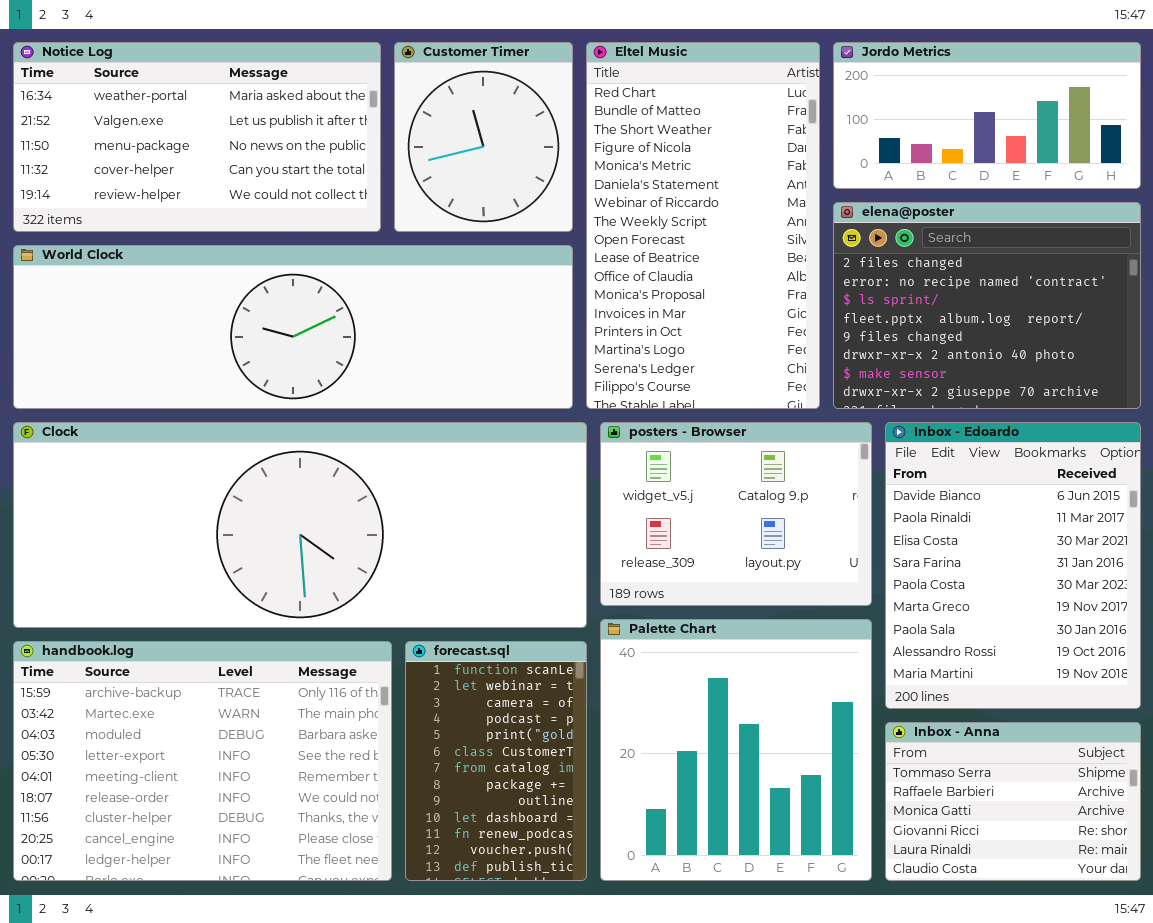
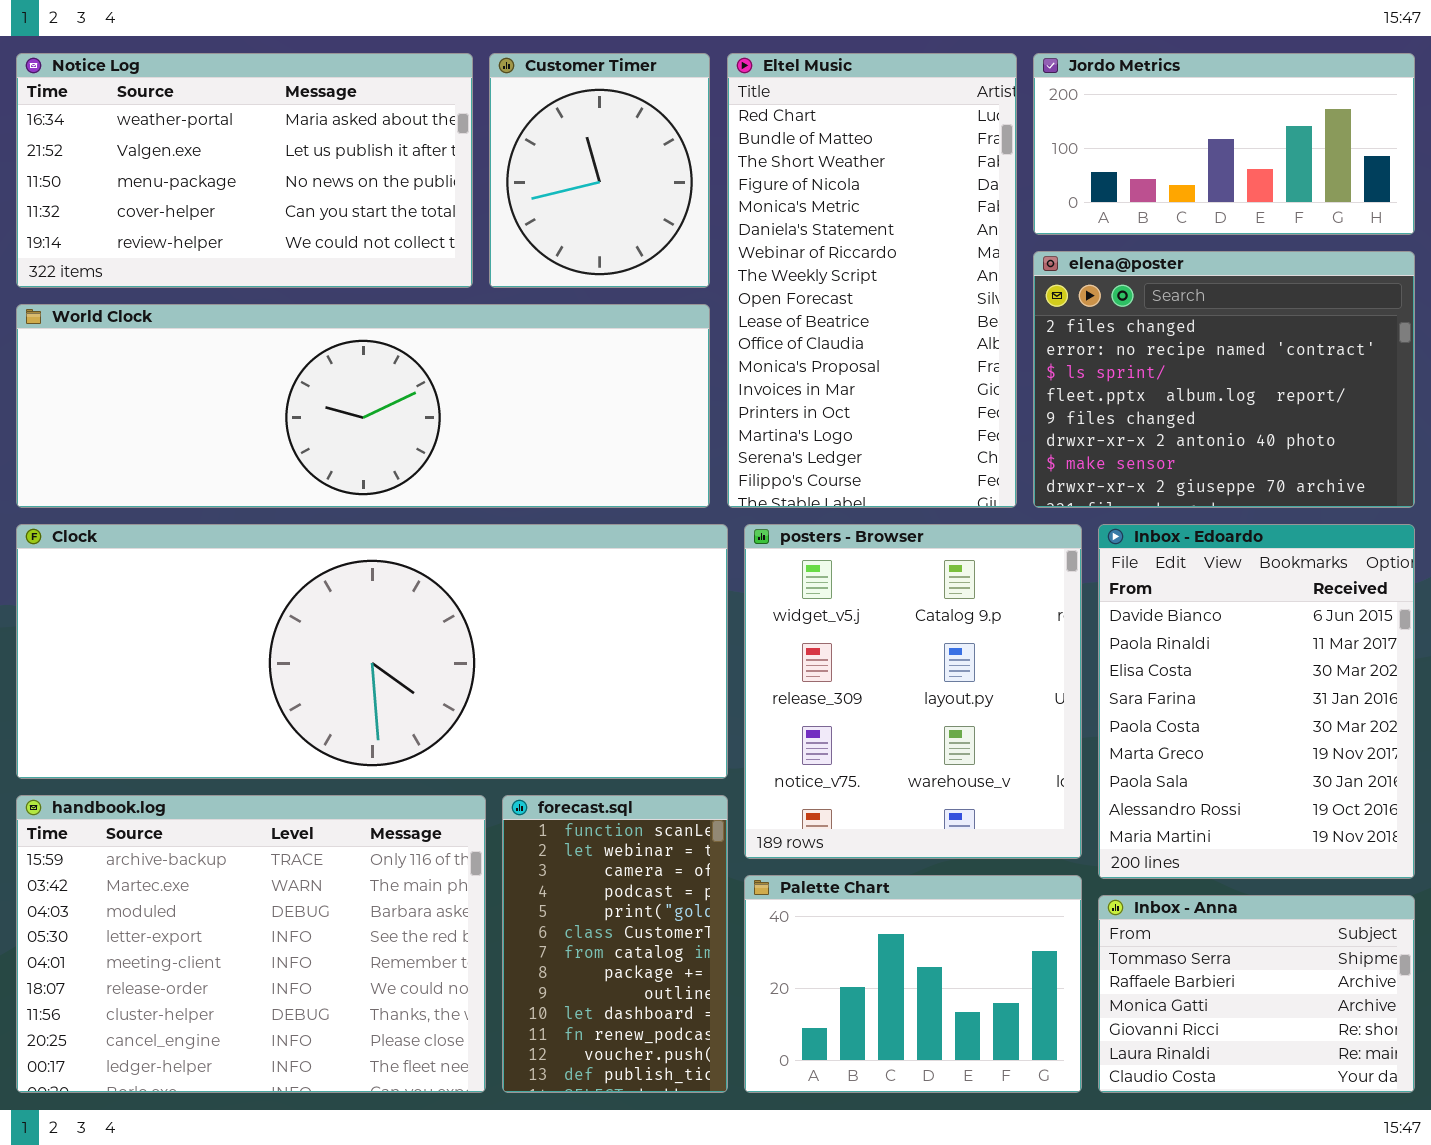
posters - Browser: [600,422,872,606] -> [744,524,1082,859], resized
Palette Chart: [600,619,872,881] -> [744,875,1082,1093], resized

